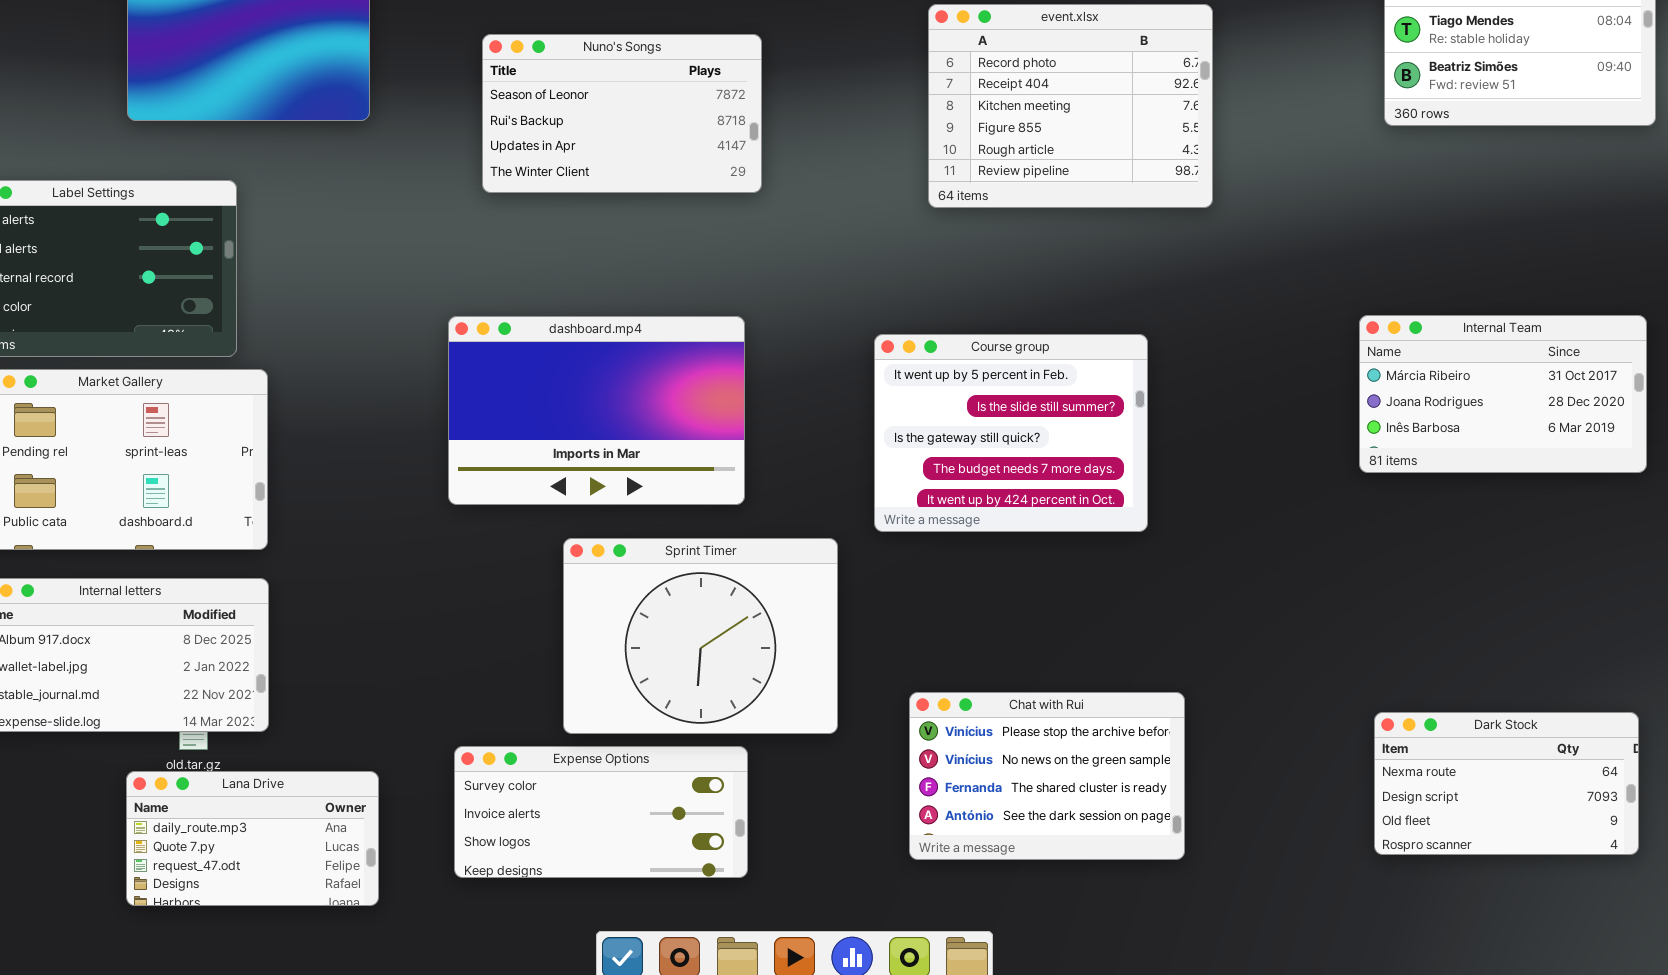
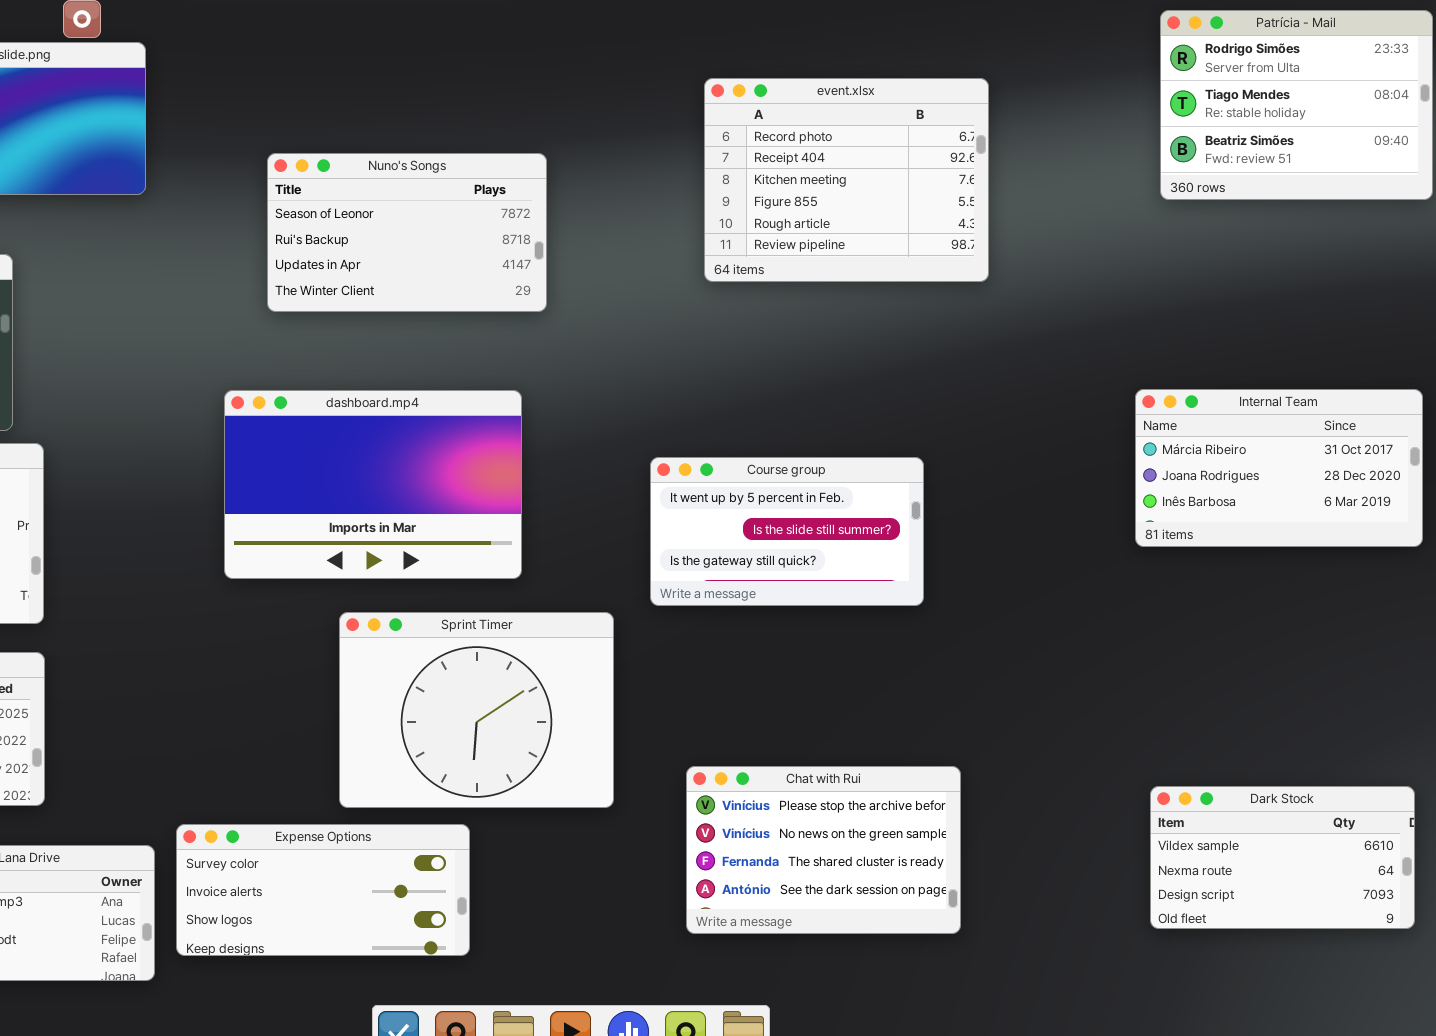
Nuno's Songs: [482,34,762,193] -> [267,153,547,312], moved
Course group: [874,334,1148,532] -> [650,457,924,606], resized
Dark Stock: [1374,712,1639,855] -> [1150,786,1415,929], scrolled up 1 row
Expense Options: [454,746,748,878] -> [176,824,470,956], moved

